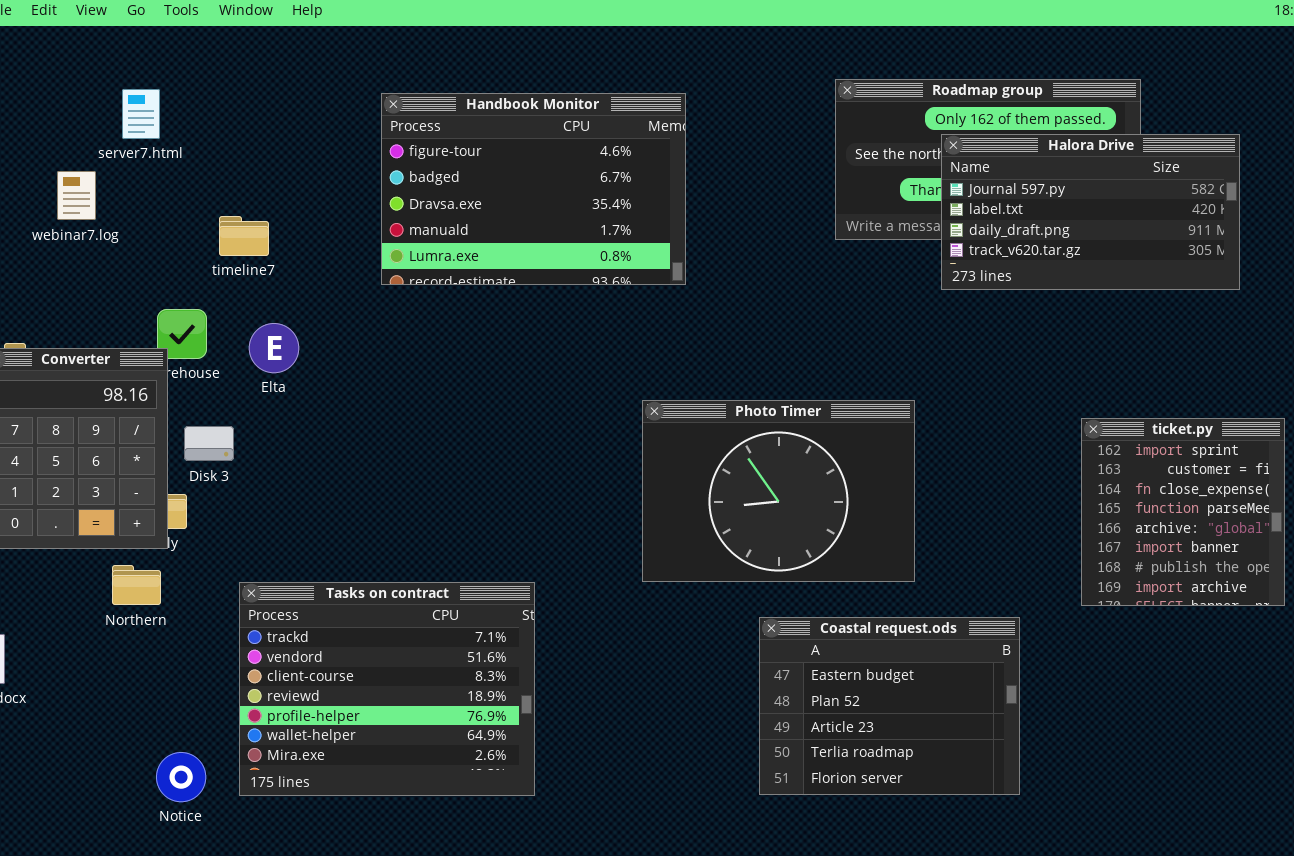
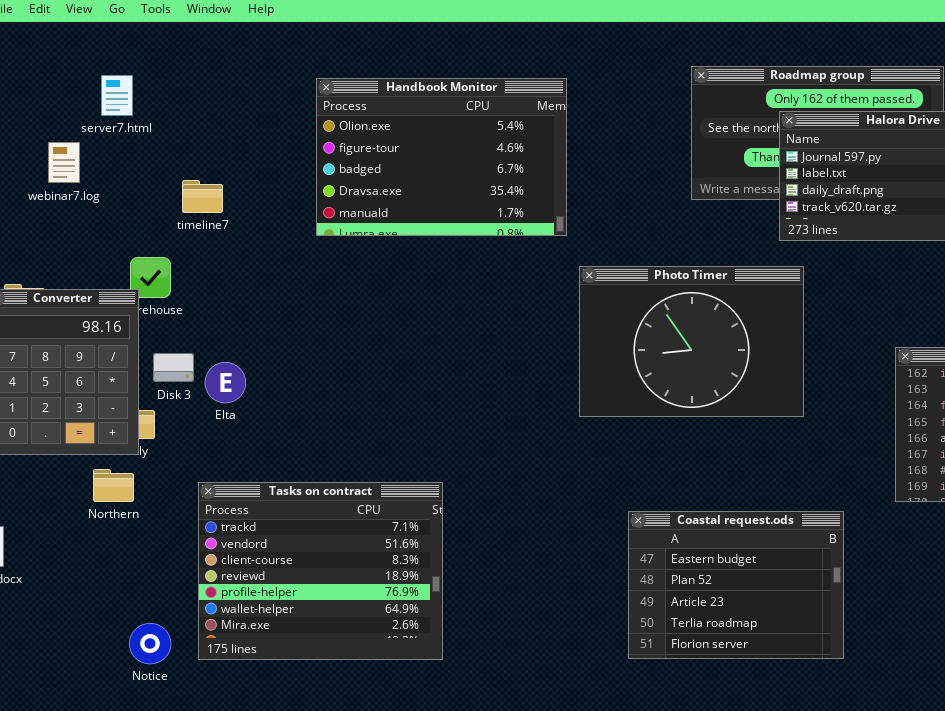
Handbook Monitor: [381,93,686,285] -> [316,78,567,236], scrolled up 1 row
Elta: [249,323,299,373] -> [205,362,246,403], moved
Photo Timer: [642,400,915,582] -> [579,266,804,417], moved

